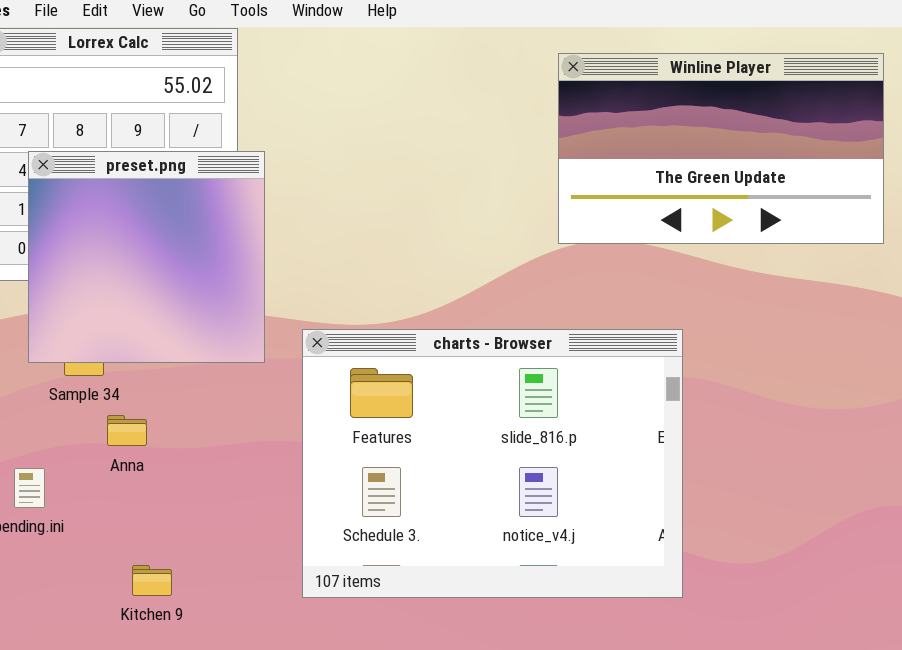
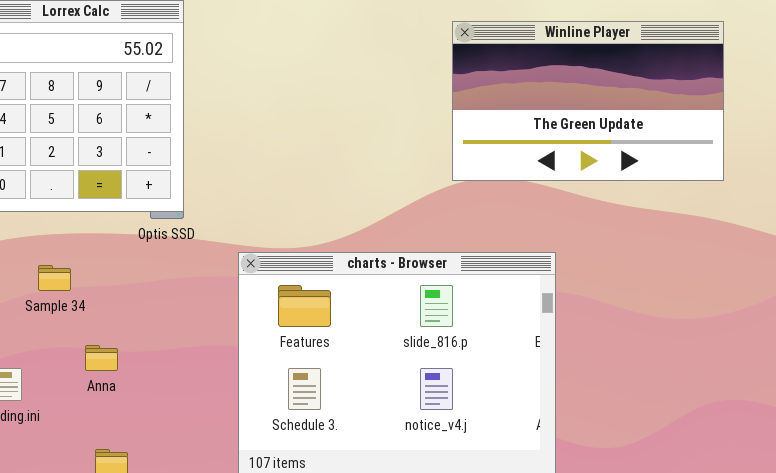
preset.png: [28,151,265,363] -> none, closed
Anna: [107,415,147,446] -> [85,345,118,371], moved

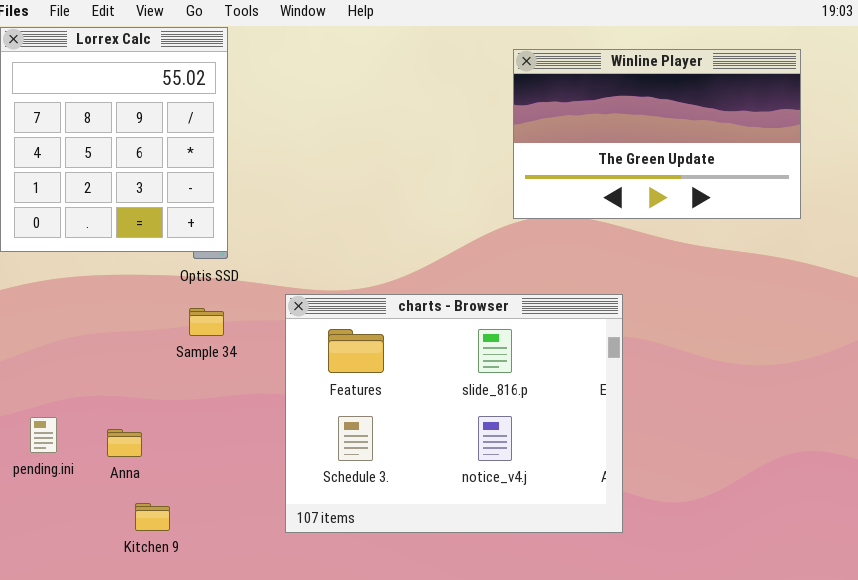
Sample 34: [38,265,71,291] -> [189,308,224,336], moved
Anna: [85,345,118,371] -> [107,429,142,457], moved

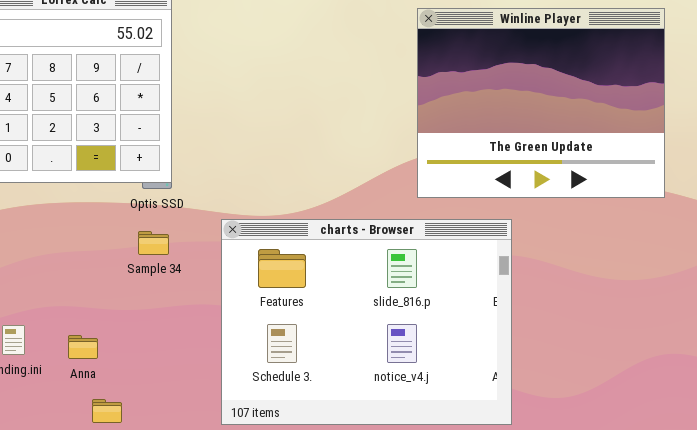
Winline Player: [513,49,801,219] -> [417,8,665,198], resized

